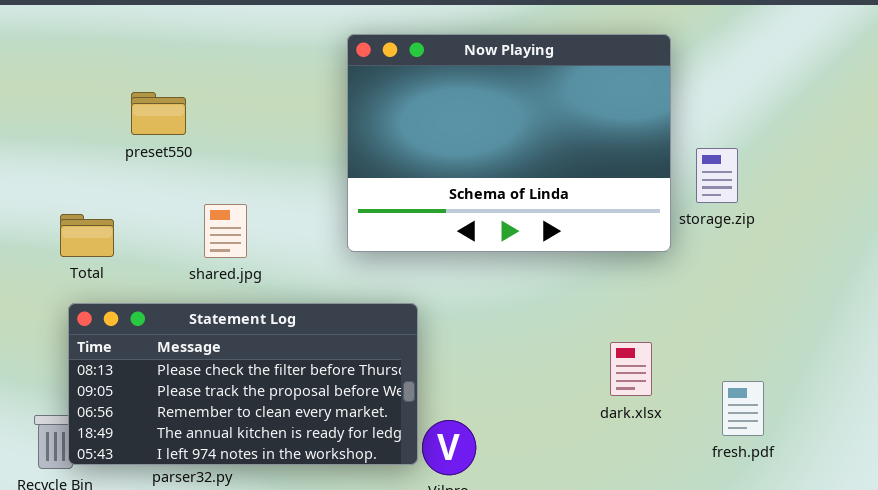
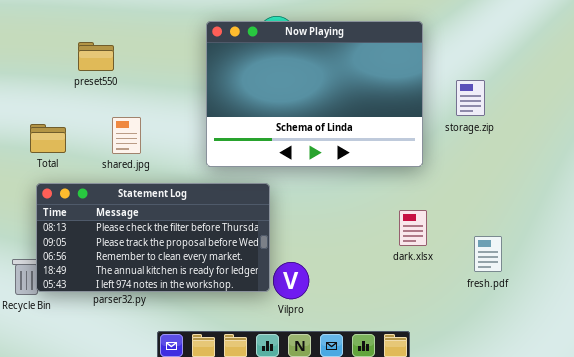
Now Playing: [347,34,671,252] -> [206,21,423,167], moved
shared.jpg: [204,204,247,258] -> [112,117,141,154], moved

